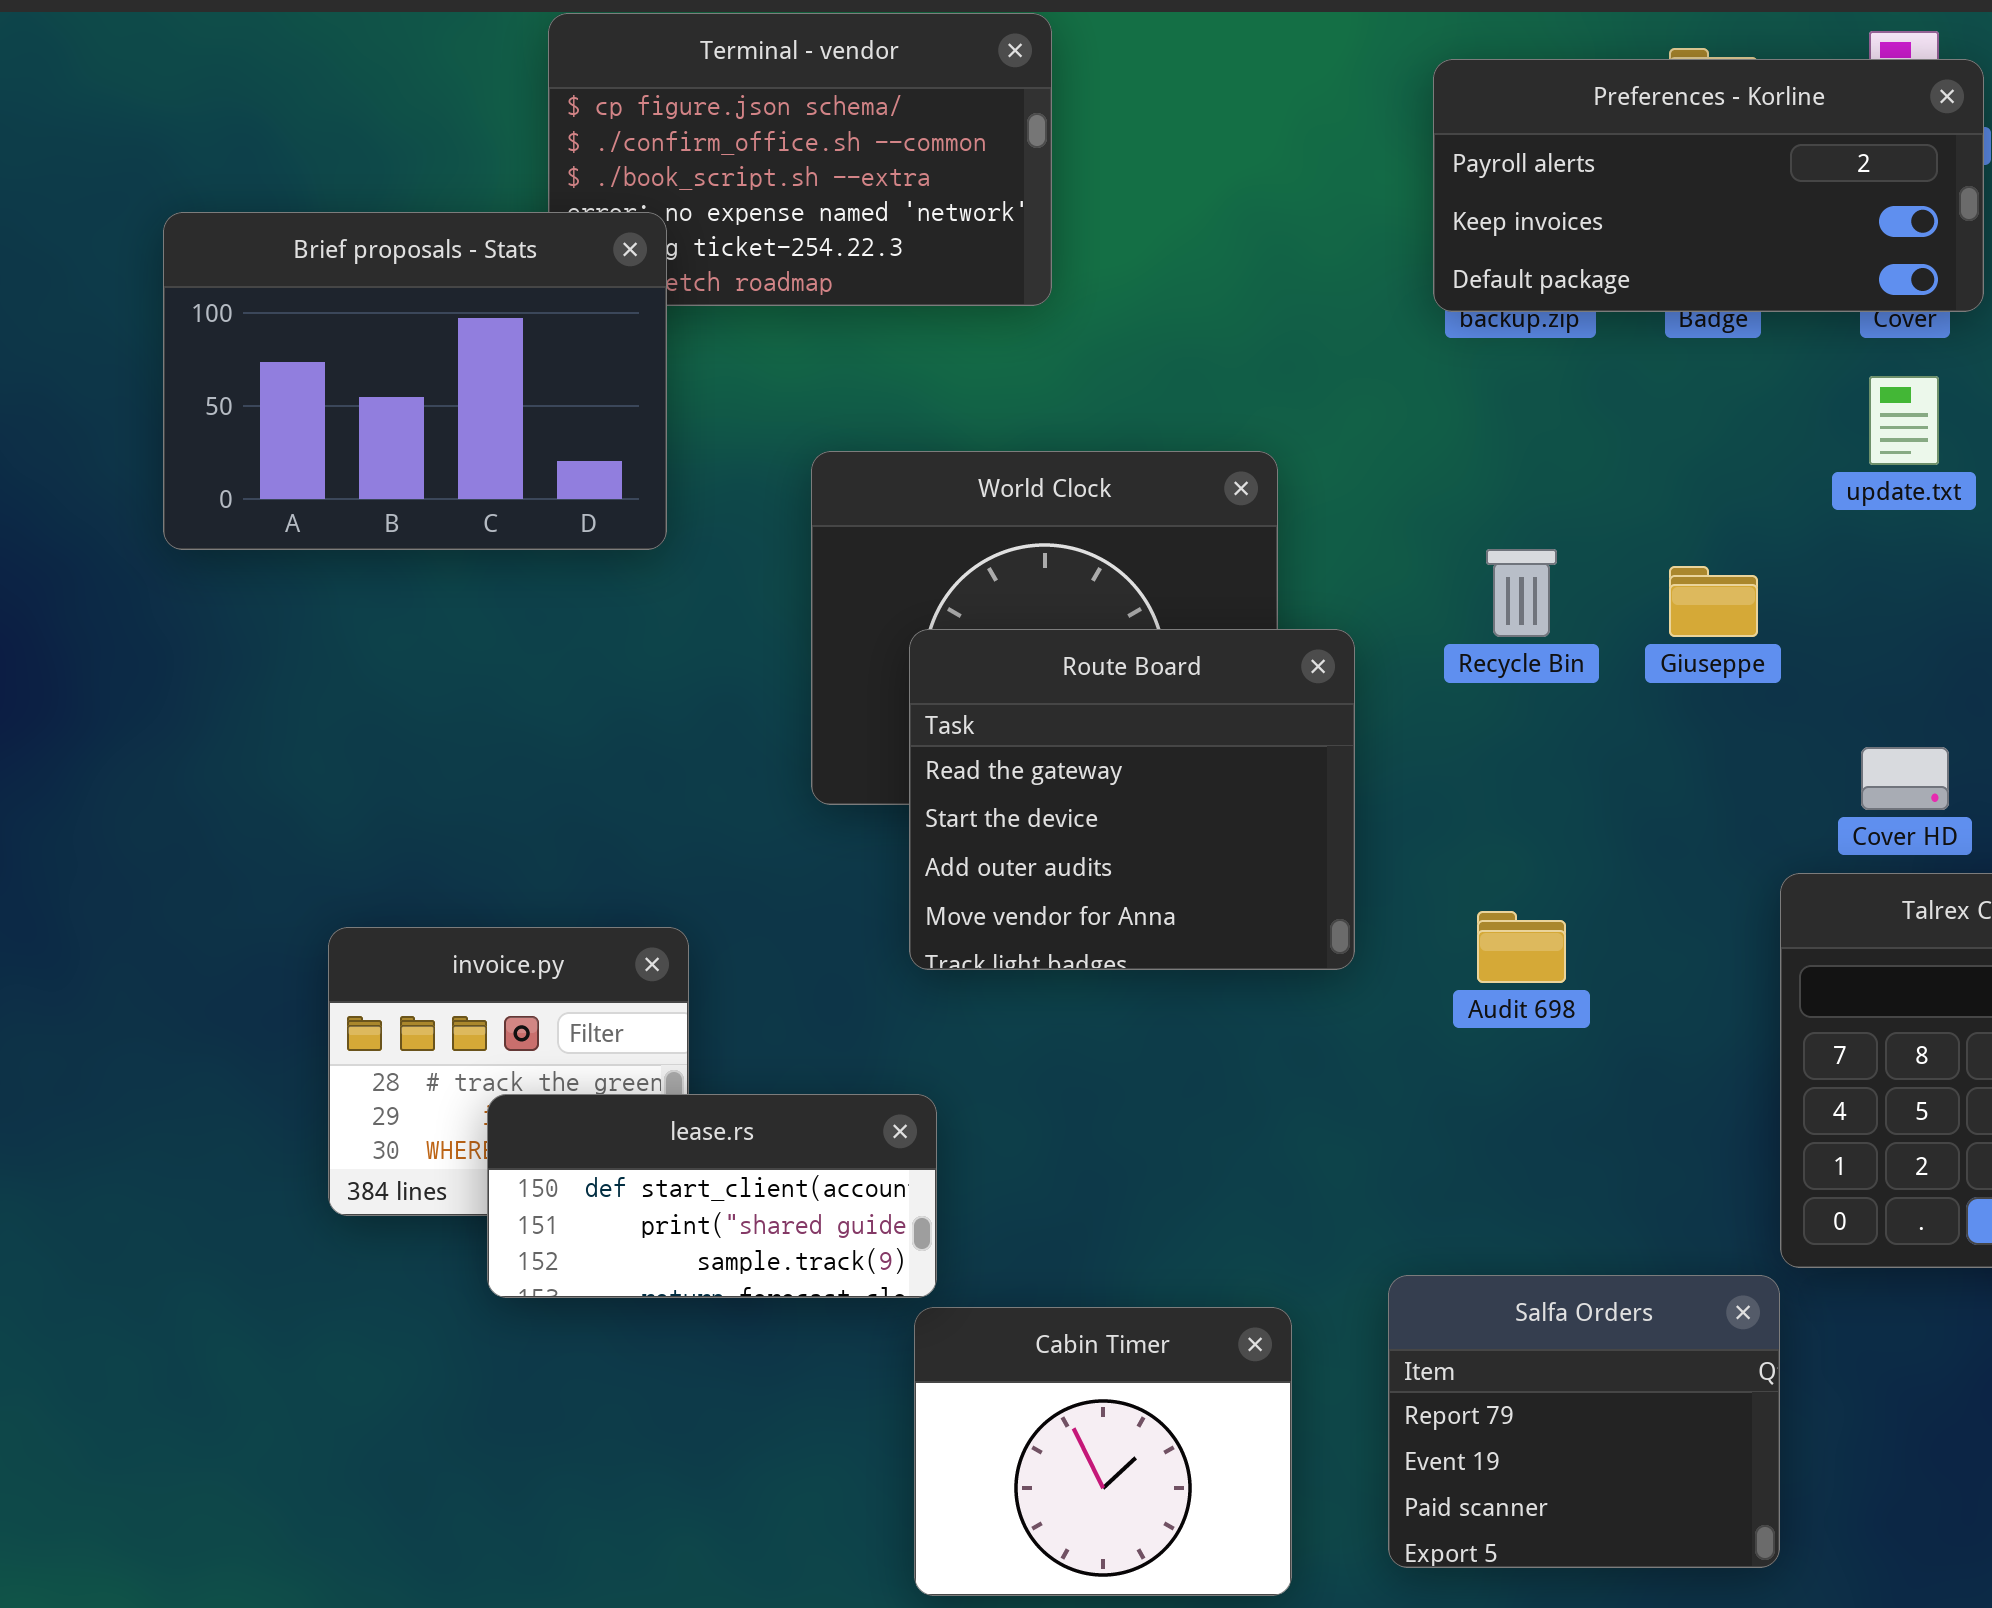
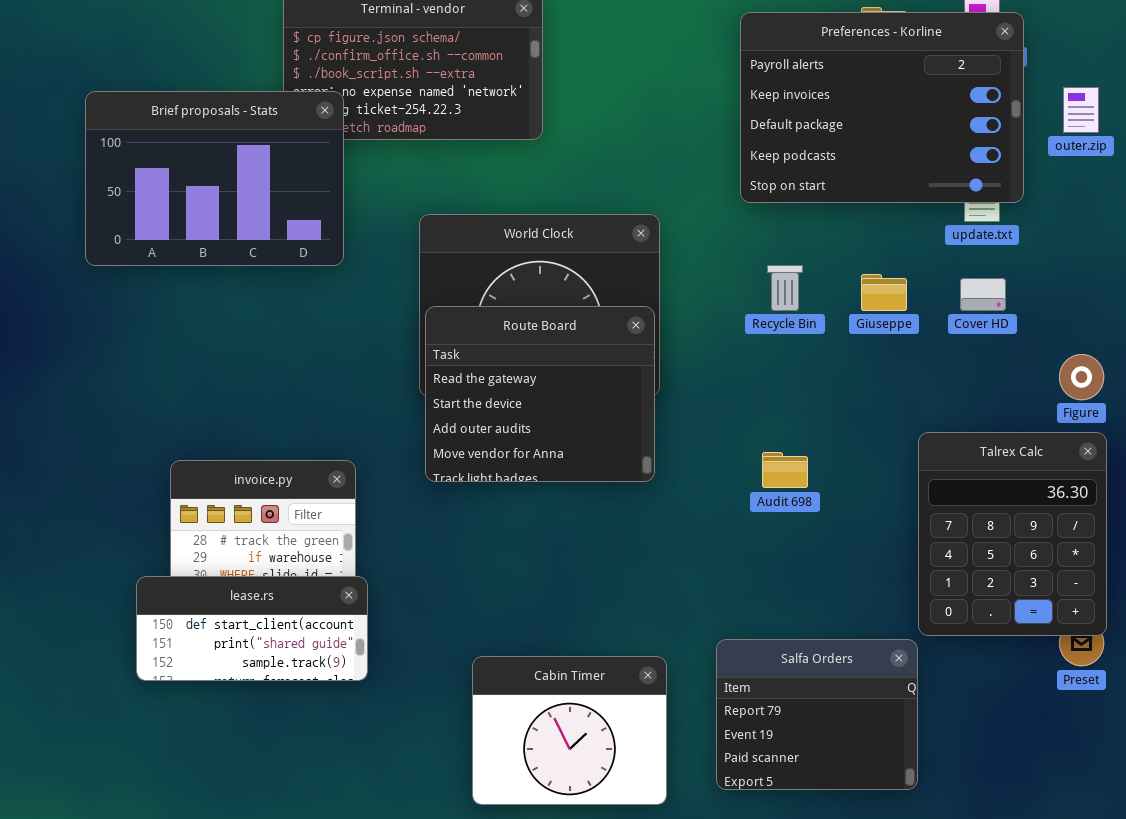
Preferences - Korline: [1433,59,1984,312] -> [740,12,1024,203], resized
Route Board: [909,629,1355,970] -> [425,306,655,482], moved
Cover HD: [1861,747,1949,810] -> [960,278,1006,311], moved
lease.rs: [487,1094,937,1298] -> [136,576,368,681], moved

